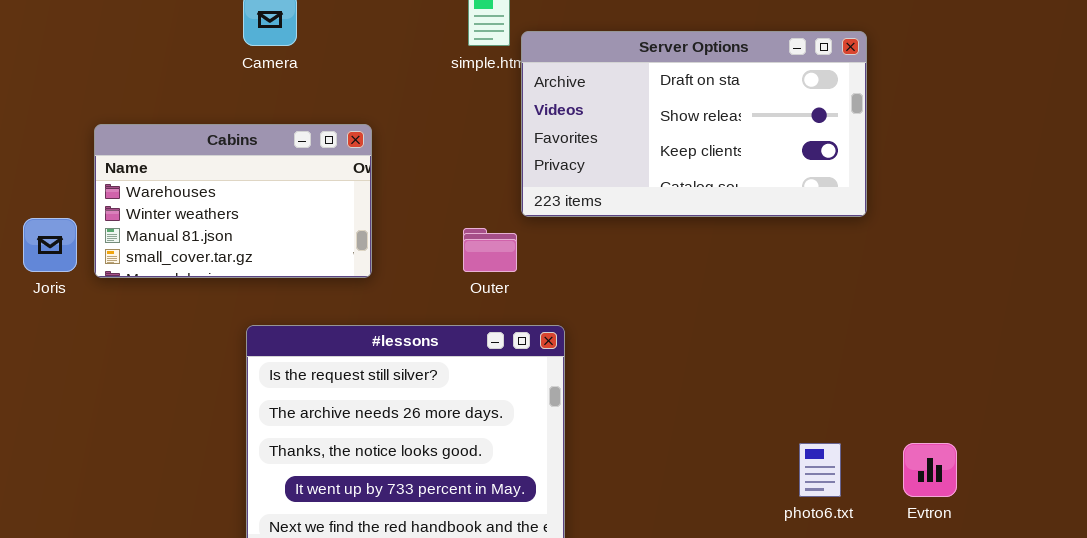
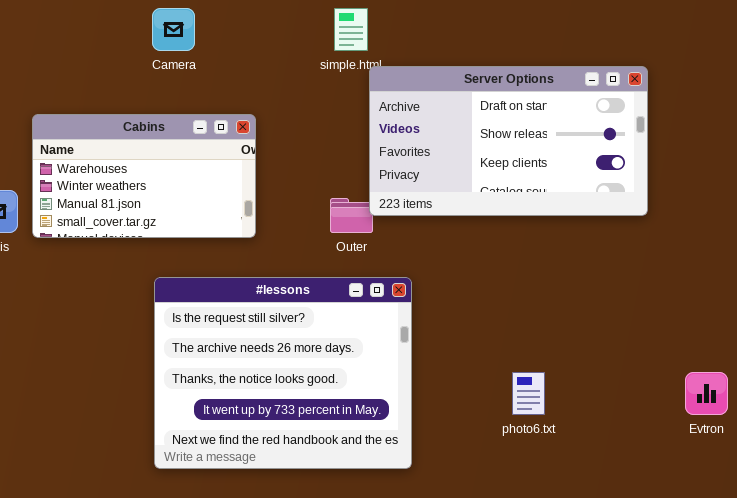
Server Options: [521,31,867,217] -> [369,66,648,216], moved
photo6.txt: [799,443,841,497] -> [512,372,545,415], moved

